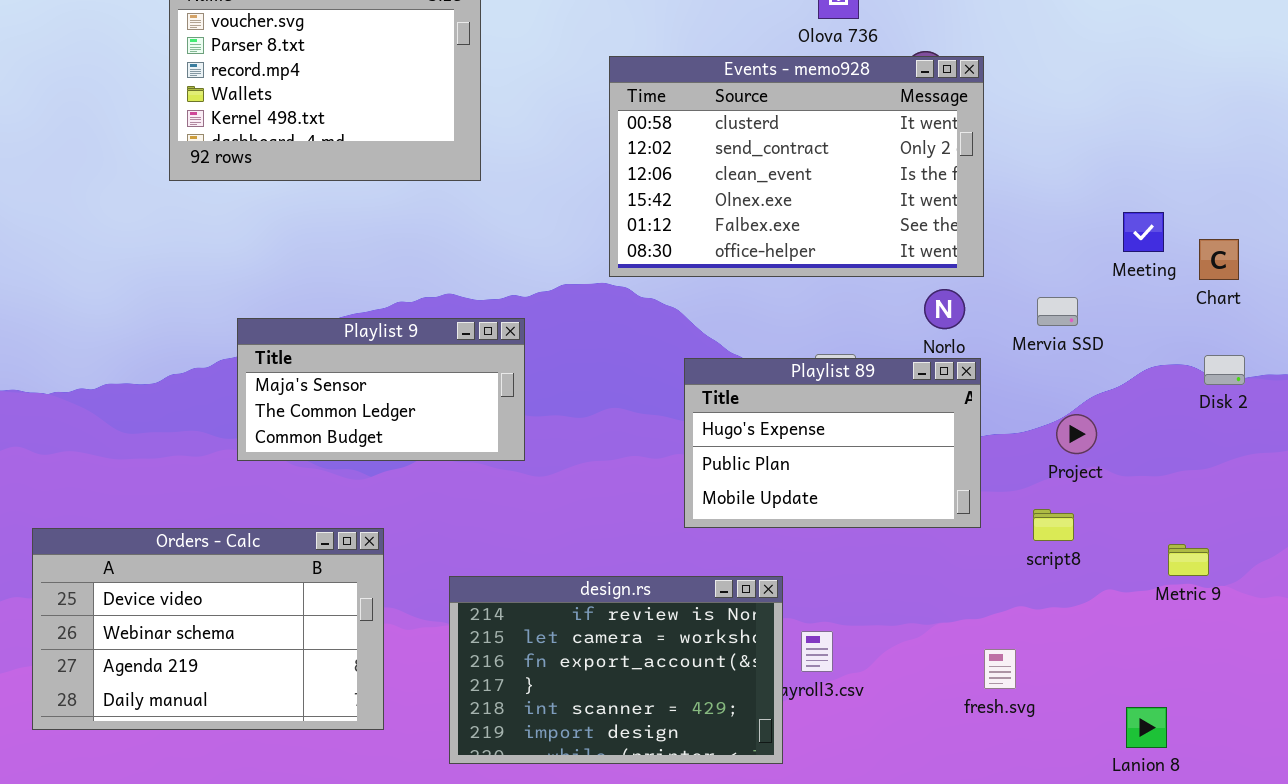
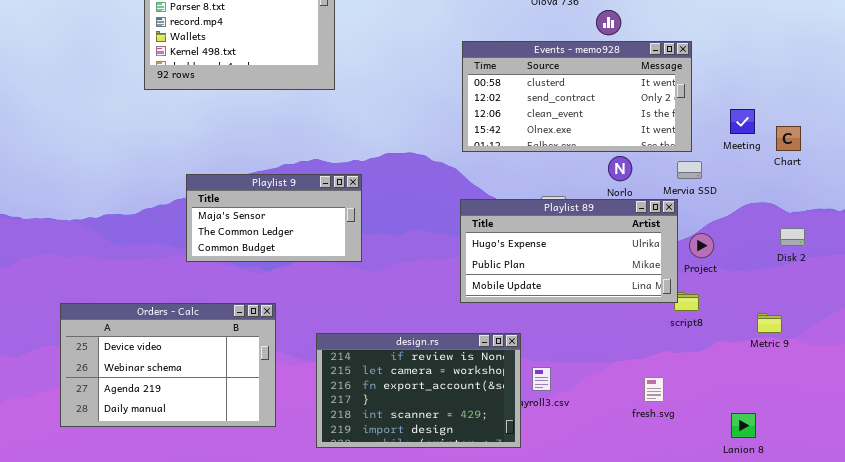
Events - memo928: [609,56,984,277] -> [462,41,692,152], moved, resized
Disk 2: [1204,355,1245,385] -> [780,228,805,246], moved
Playlist 89: [684,358,981,528] -> [460,199,678,303], resized

